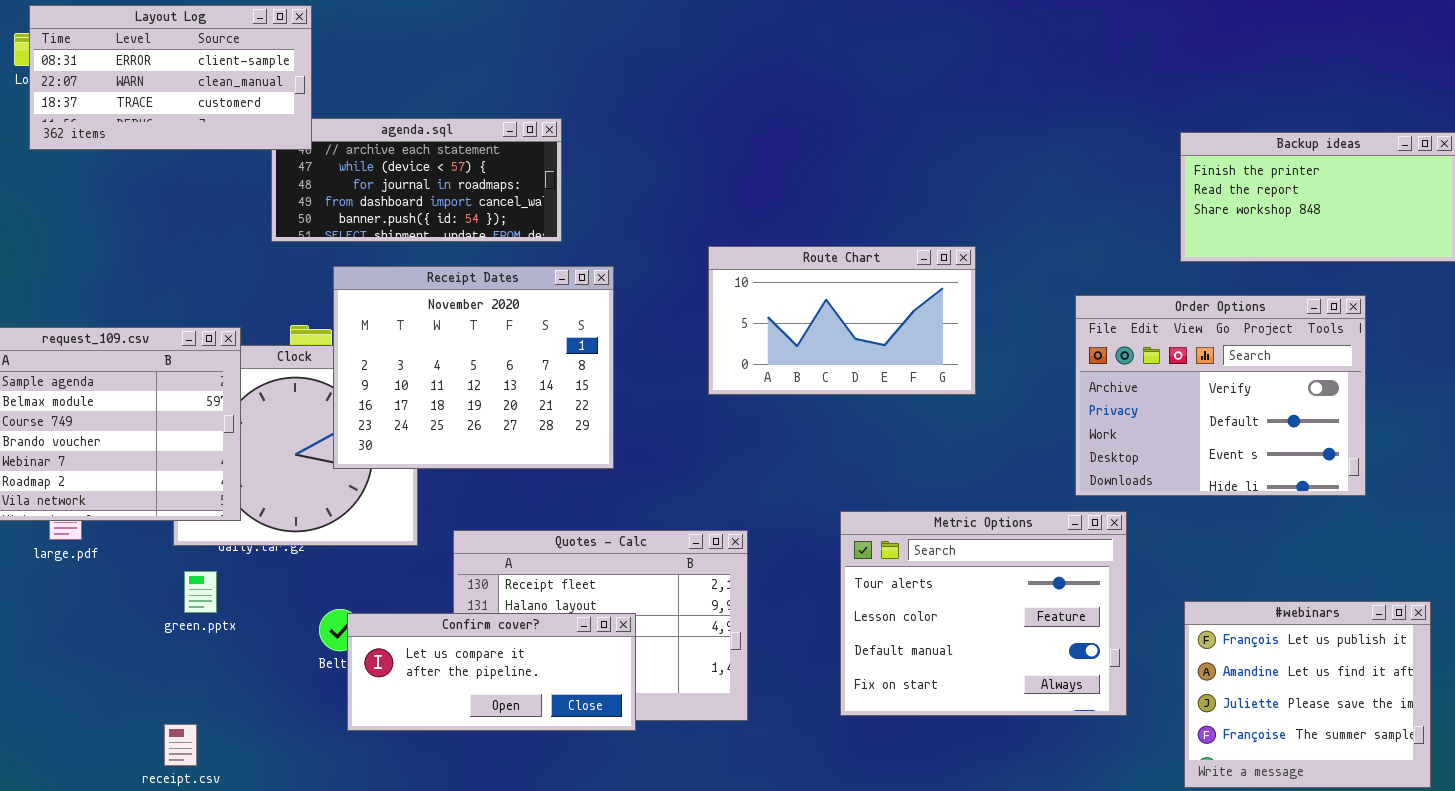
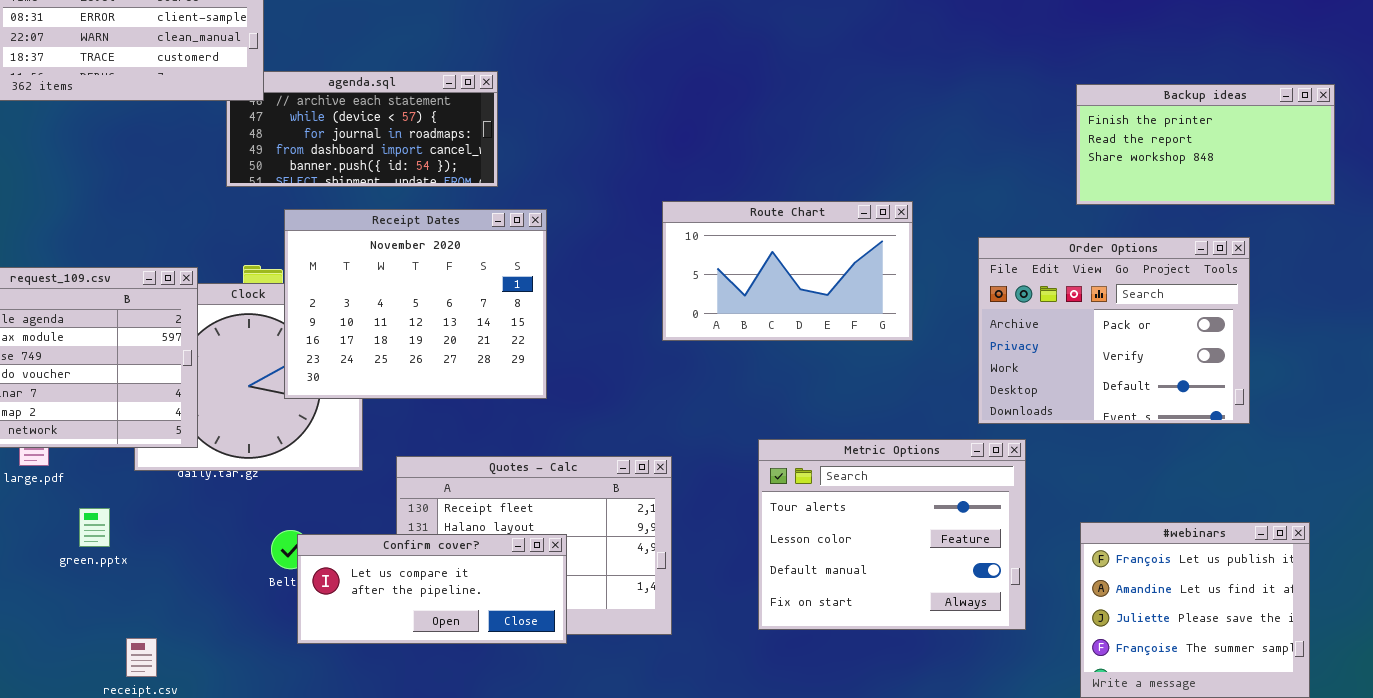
Route Chart: [708,246,976,395] -> [662,201,913,341], moved
Order Options: [1075,295,1366,496] -> [978,237,1250,424], scrolled up 1 row
green.pptx: [184,571,217,613] -> [79,508,110,547], moved

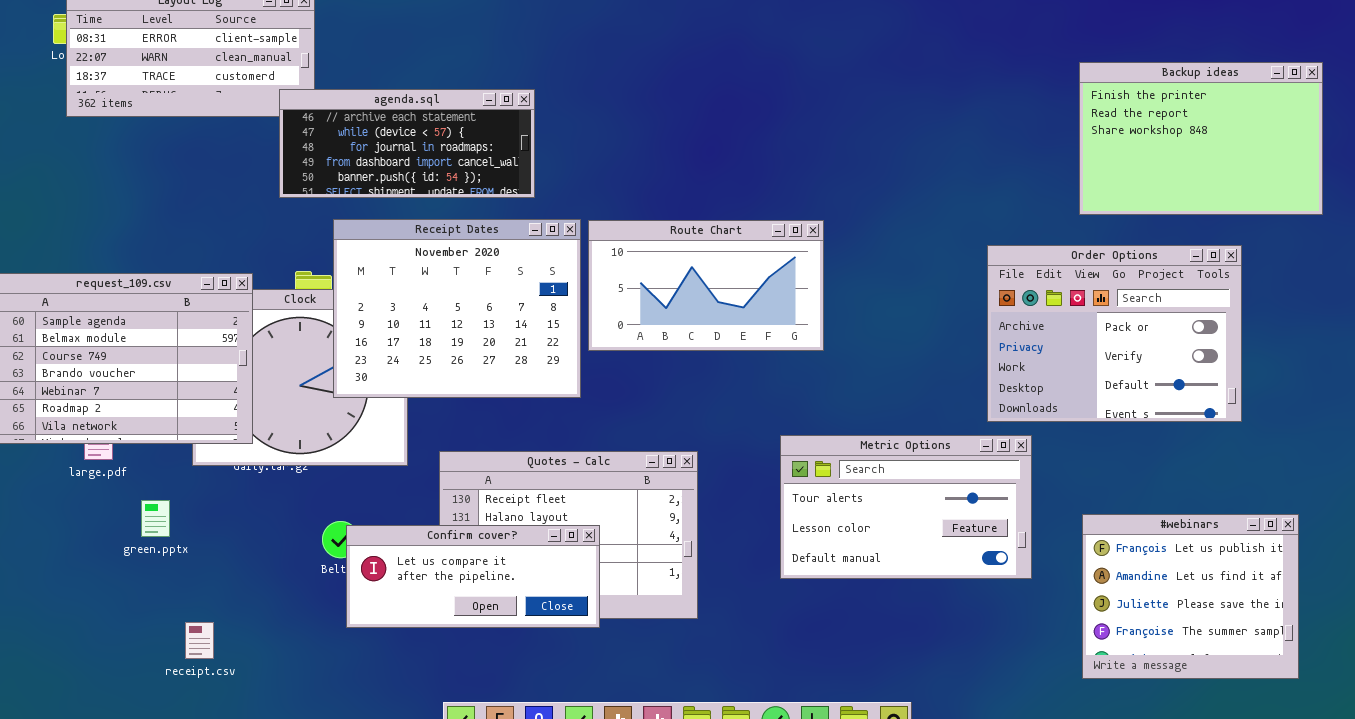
agenda.sql: [226,71,498,187] -> [279,89,535,198], raised
Backup ideas: [1076,84,1335,205] -> [1079,62,1323,215], resized
Route Chart: [662,201,913,341] -> [588,220,824,351], moved
Metric Options: [758,439,1026,630] -> [780,435,1032,579], resized

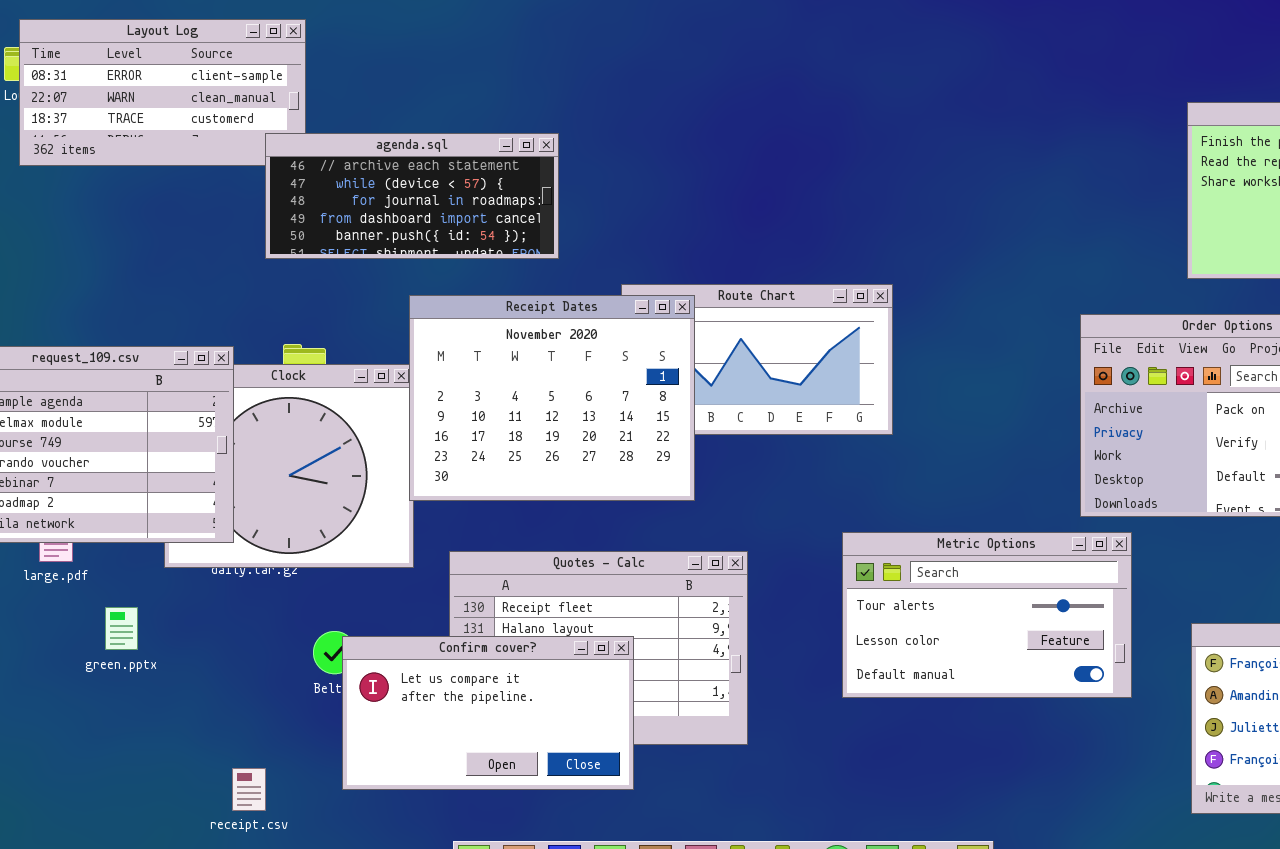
Receipt Dates: [333,219,581,398] -> [409,295,695,501], moved
Confirm cover?: [346,525,600,628] -> [342,636,634,790], resized
receipt.csv: [185,622,214,659] -> [232,768,266,811], moved

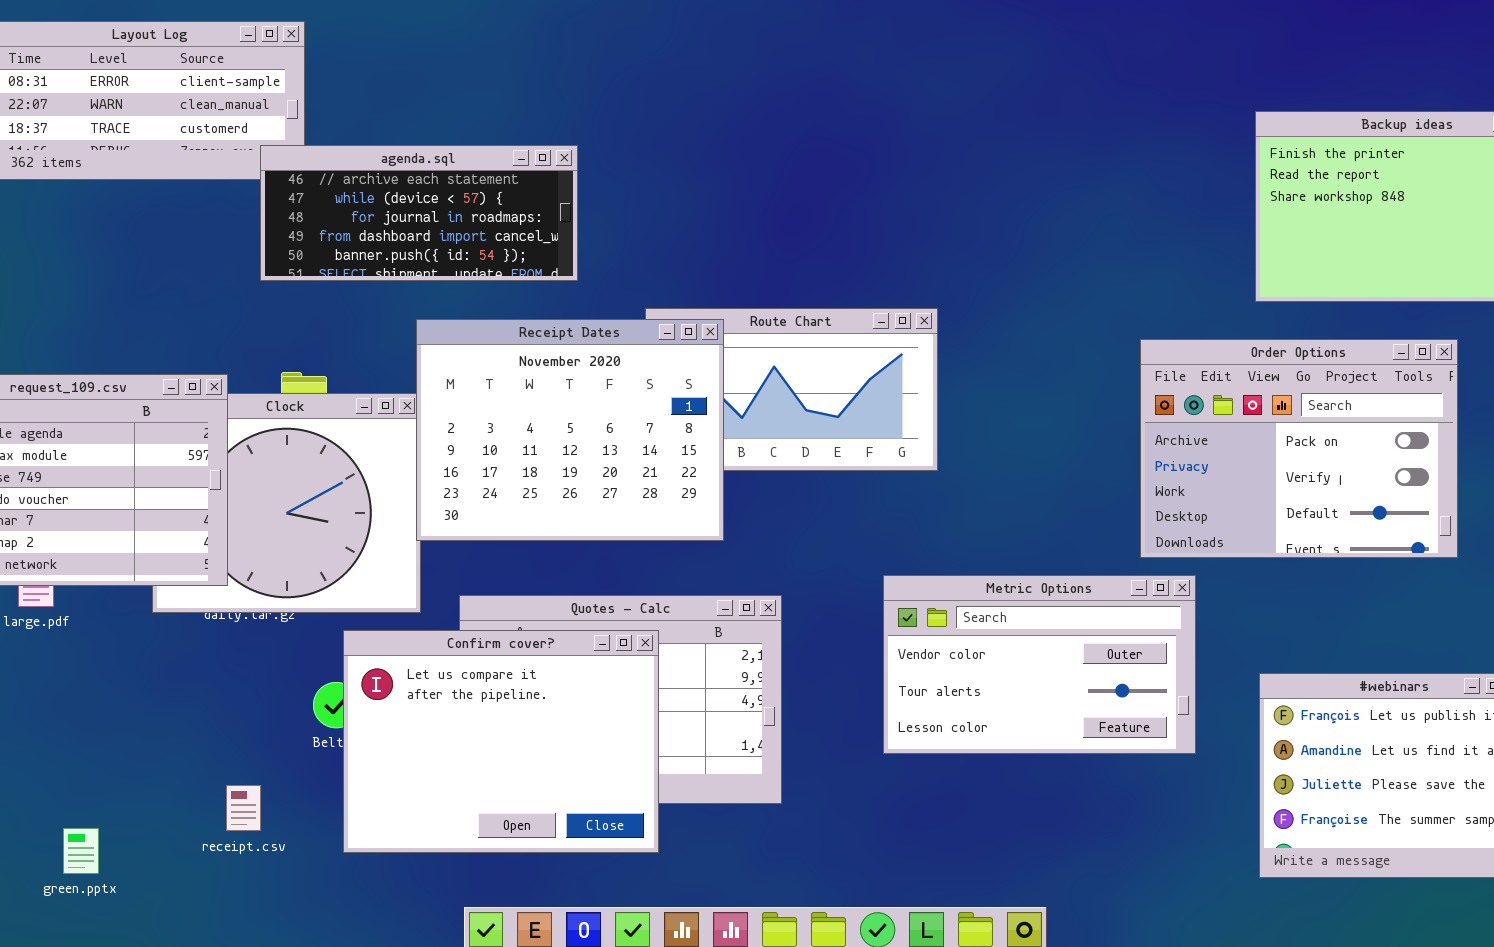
Metric Options: [842,532,1132,698] -> [883,575,1196,754], scrolled up 1 row
green.pptx: [105,607,138,650] -> [63,828,99,874], moved
Confirm cover?: [342,636,634,790] -> [343,630,659,853], resized
receipt.csv: [232,768,266,811] -> [226,785,261,831], moved

